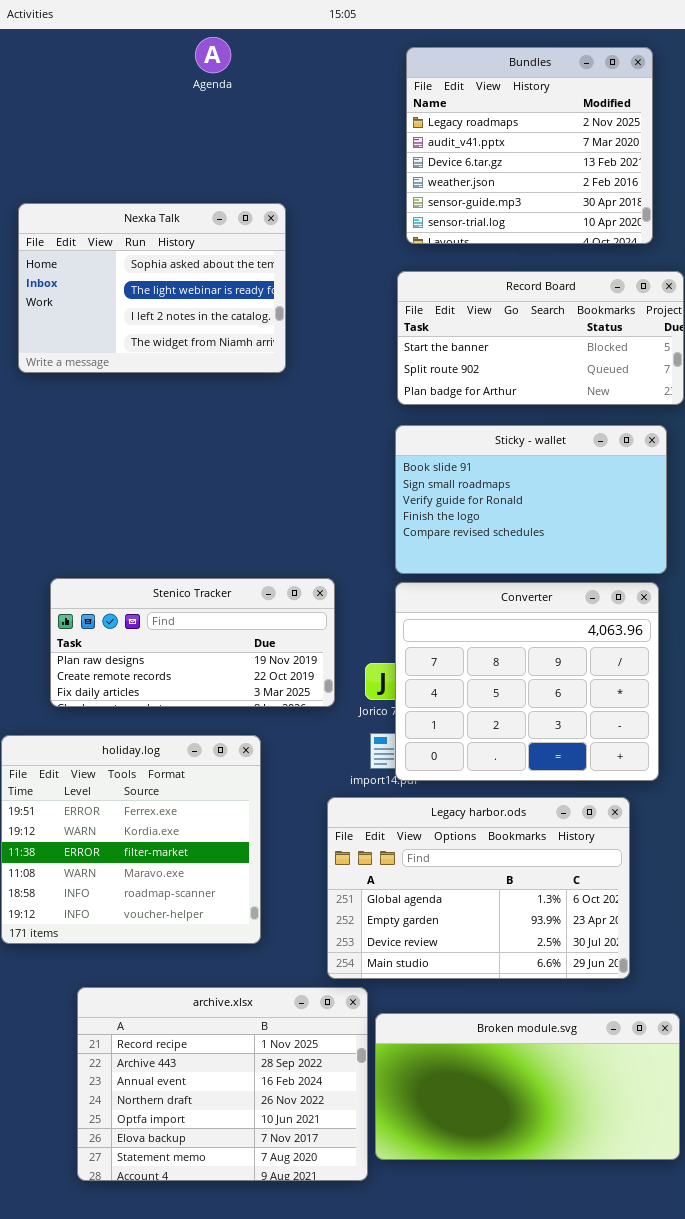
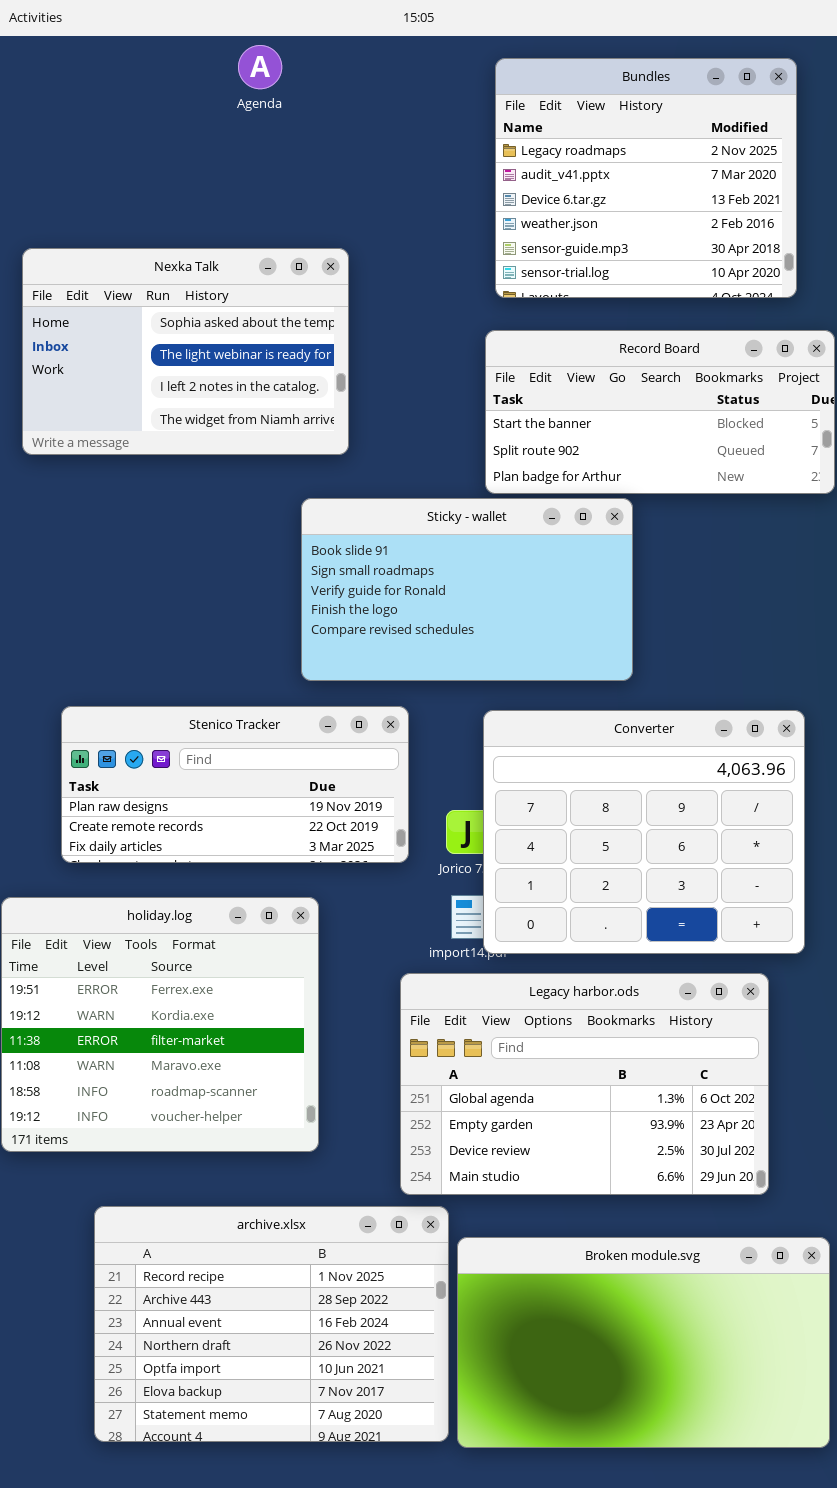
Sticky - wallet: [395,425,667,574] -> [301,498,633,681], moved
Broken module.svg: [375,1013,680,1160] -> [457,1237,830,1448], resized

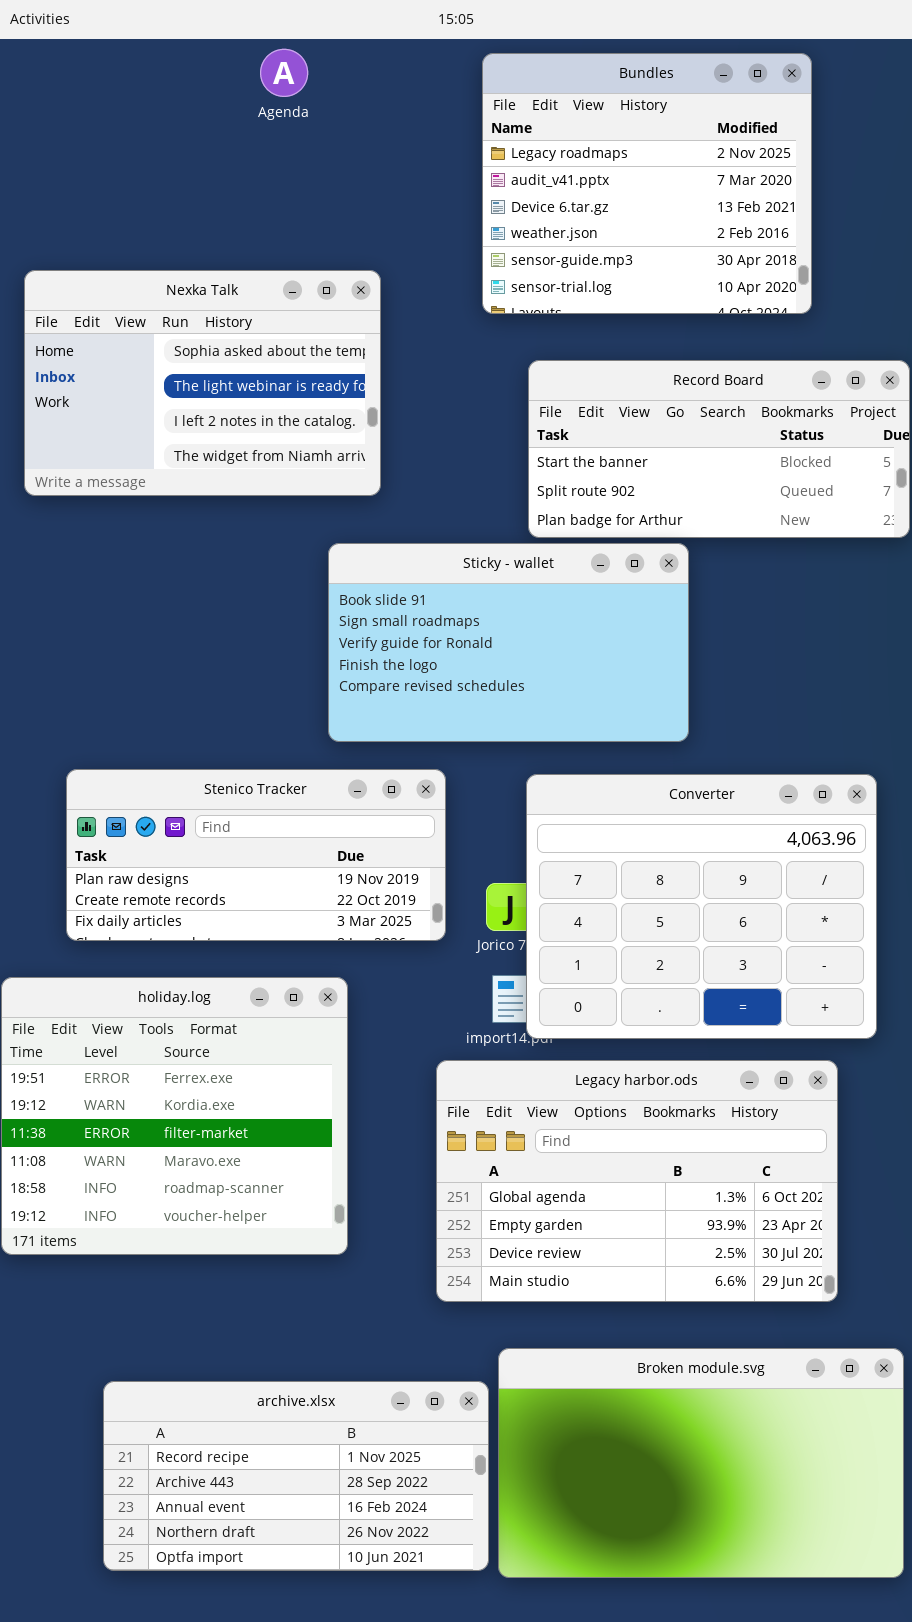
Bundles: [495,58,797,298] -> [482,53,812,314], moved
archive.xlsx: [94,1206,449,1442] -> [103,1381,489,1571], resized

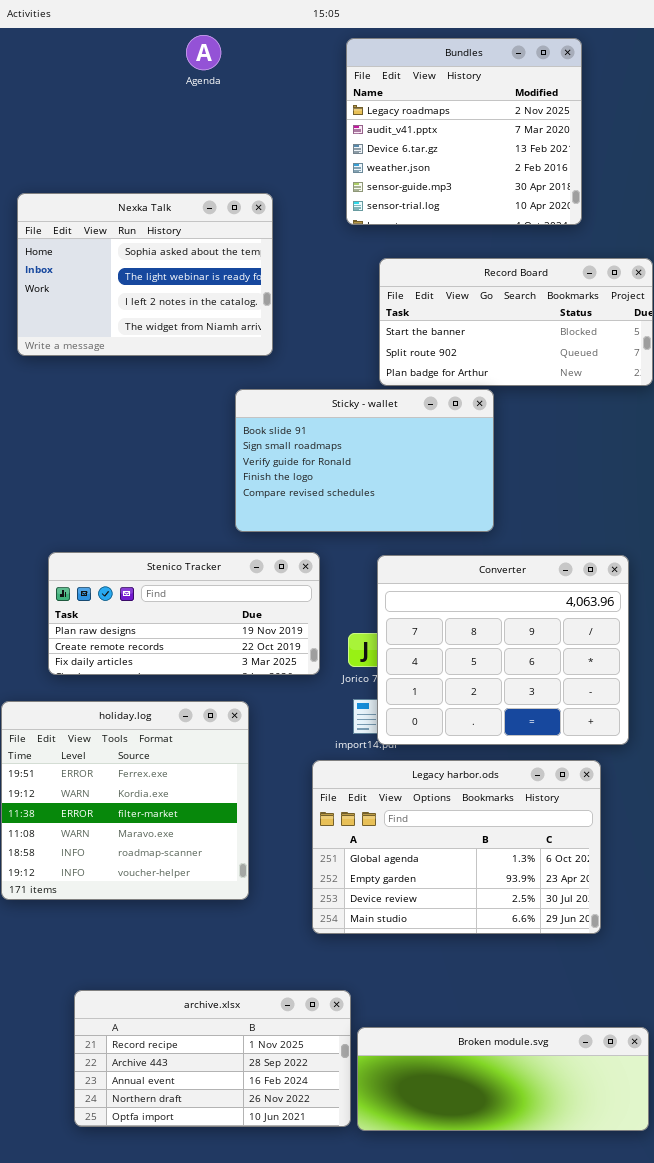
Broken module.svg: [498,1348,904,1578] -> [357,1027,649,1131], resized

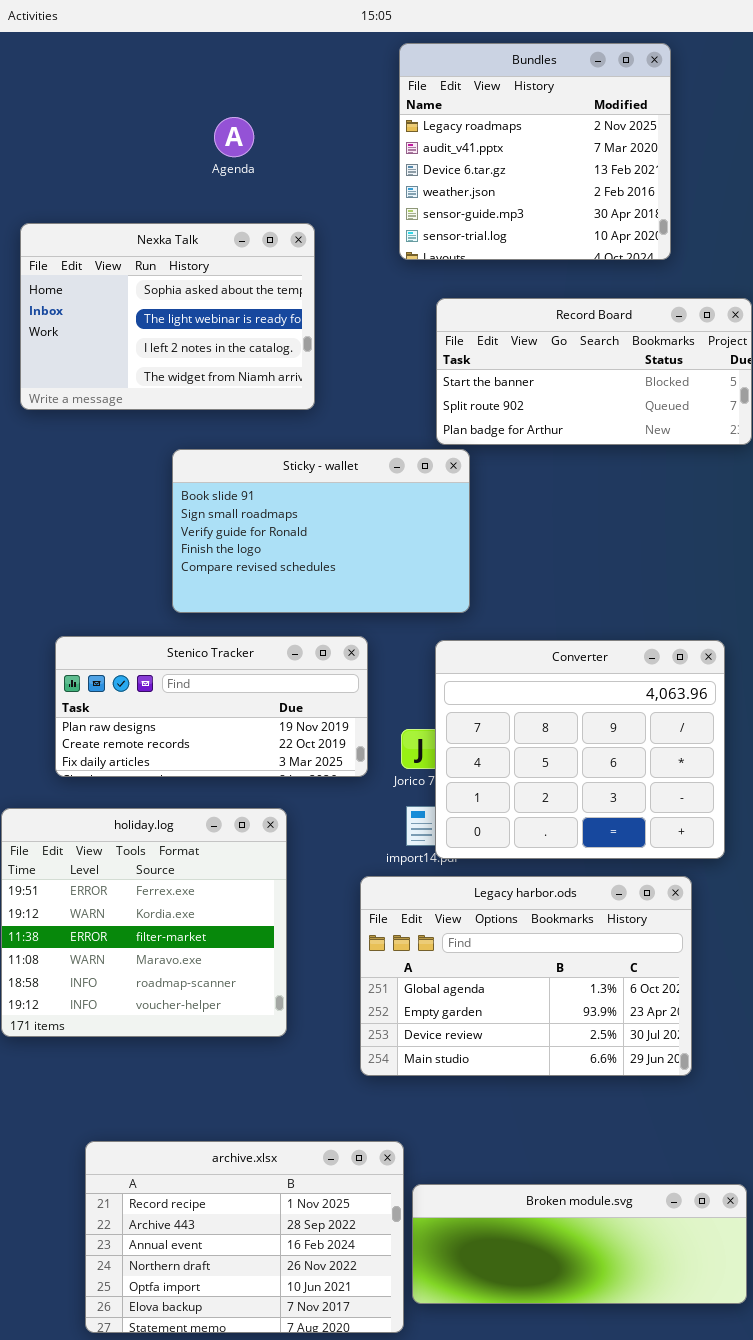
Agenda: [186,35,221,70] -> [214,117,254,157], moved
Sticky - wallet: [235,389,494,532] -> [172,449,470,613], moved
archive.xlsx: [74,990,351,1127] -> [85,1141,404,1333], resized

